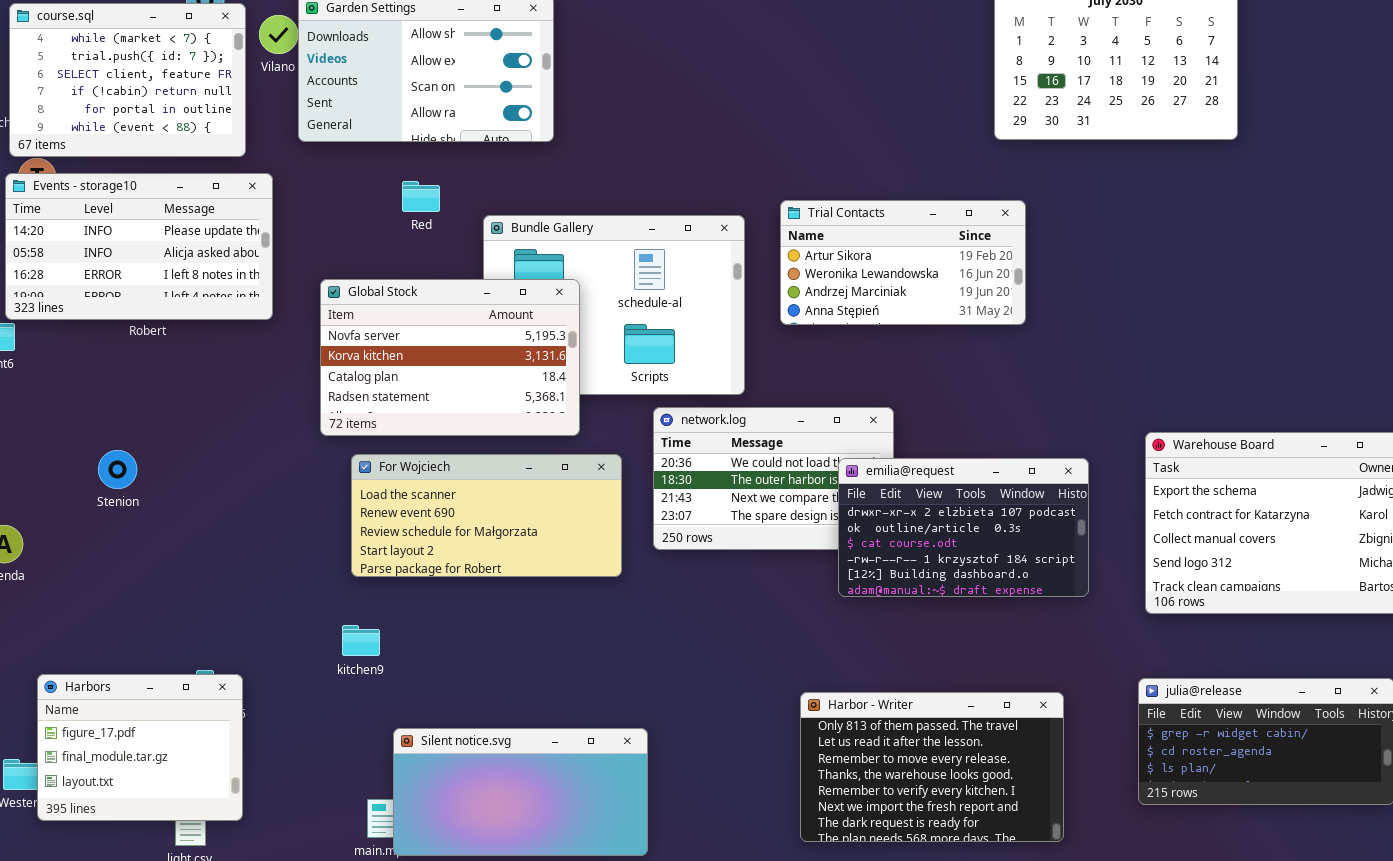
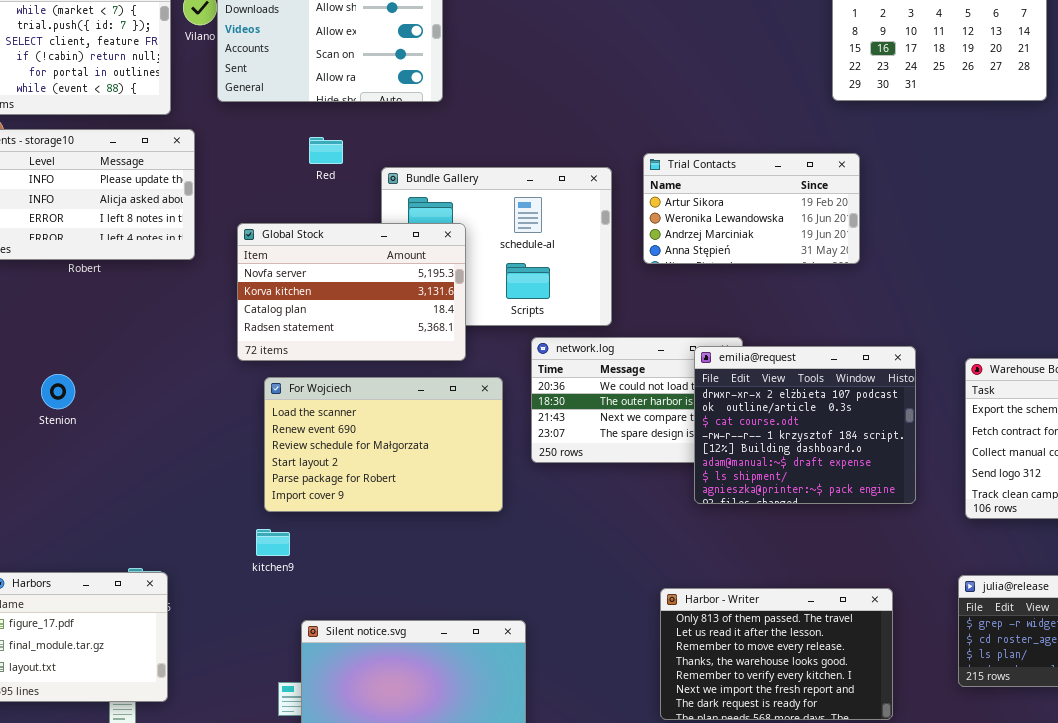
For Wojciech: [351,454,622,577] -> [264,377,503,512], resized
emilia@request: [838,458,1089,597] -> [694,346,916,504], resized

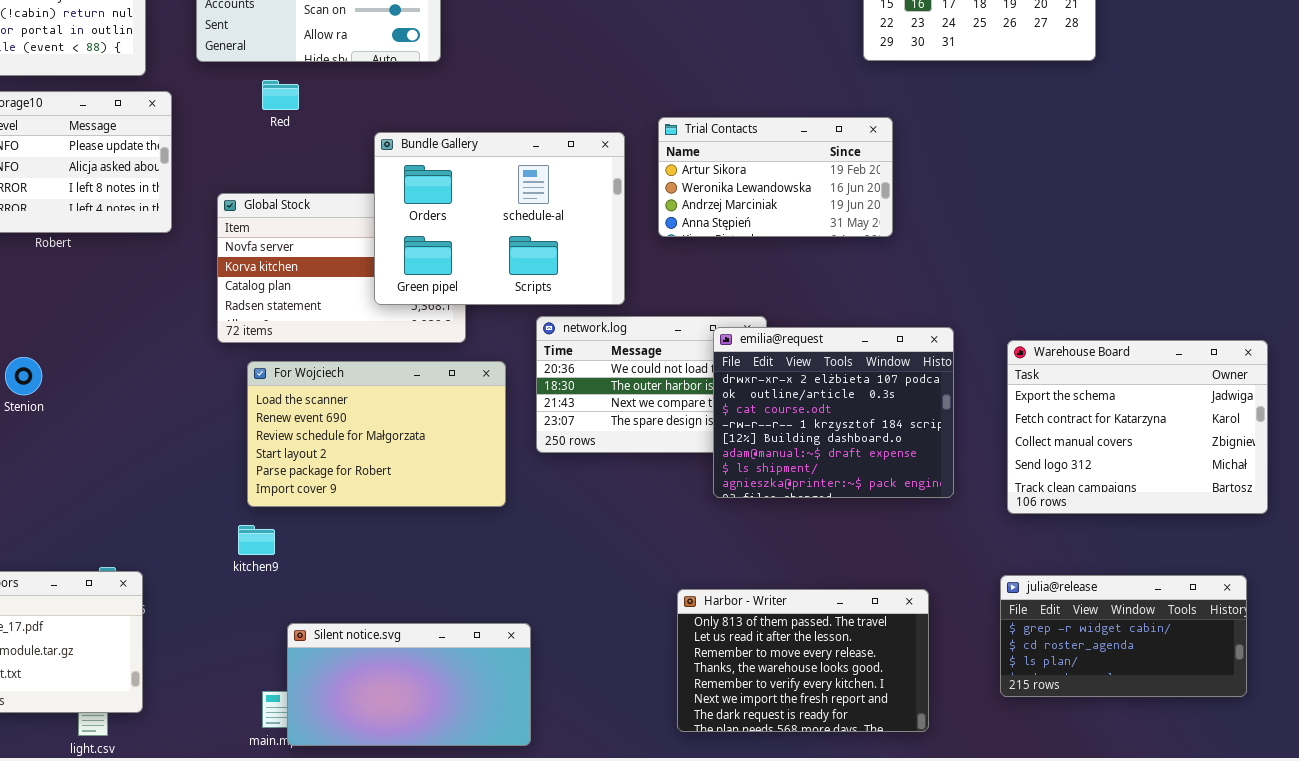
Red: [309,137,343,164] -> [262,80,299,110], moved
Bundle Gallery: [381,167,612,326] -> [374,132,625,305], raised

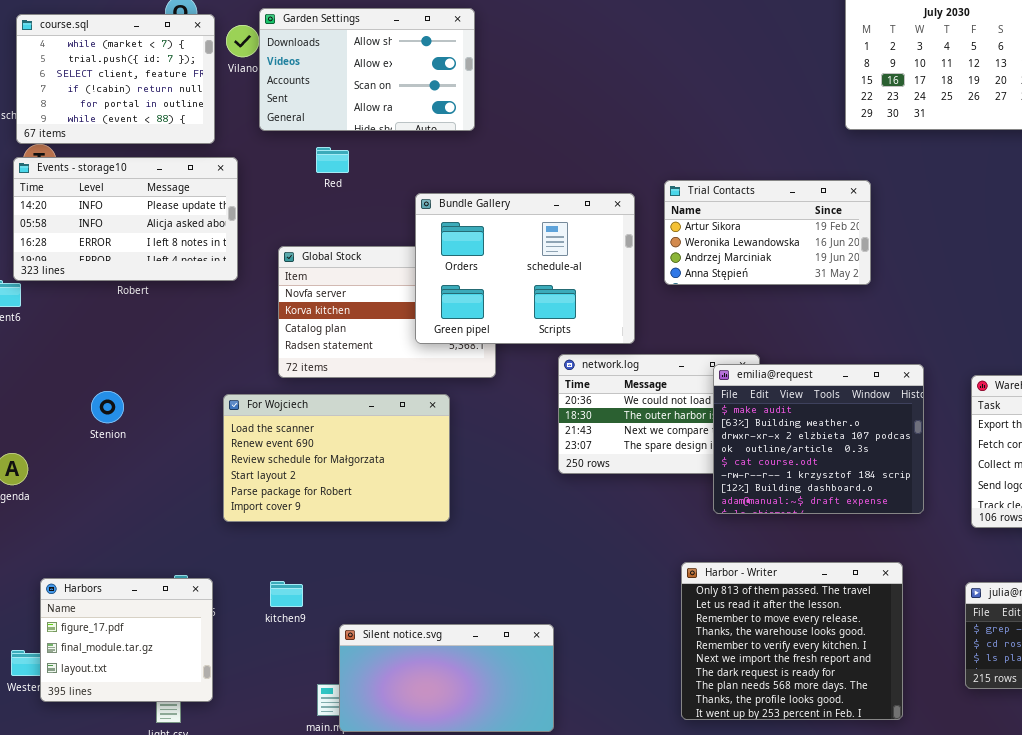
emilia@request: [713,327,954,498] -> [713,364,924,514], scrolled up 2 rows
For Wojciech: [247,361,506,507] -> [223,394,450,522], moved
kitchen9: [238,525,275,555] -> [270,581,303,607], moved
Harbor - Writer: [677,589,929,732] -> [681,562,903,720], resized

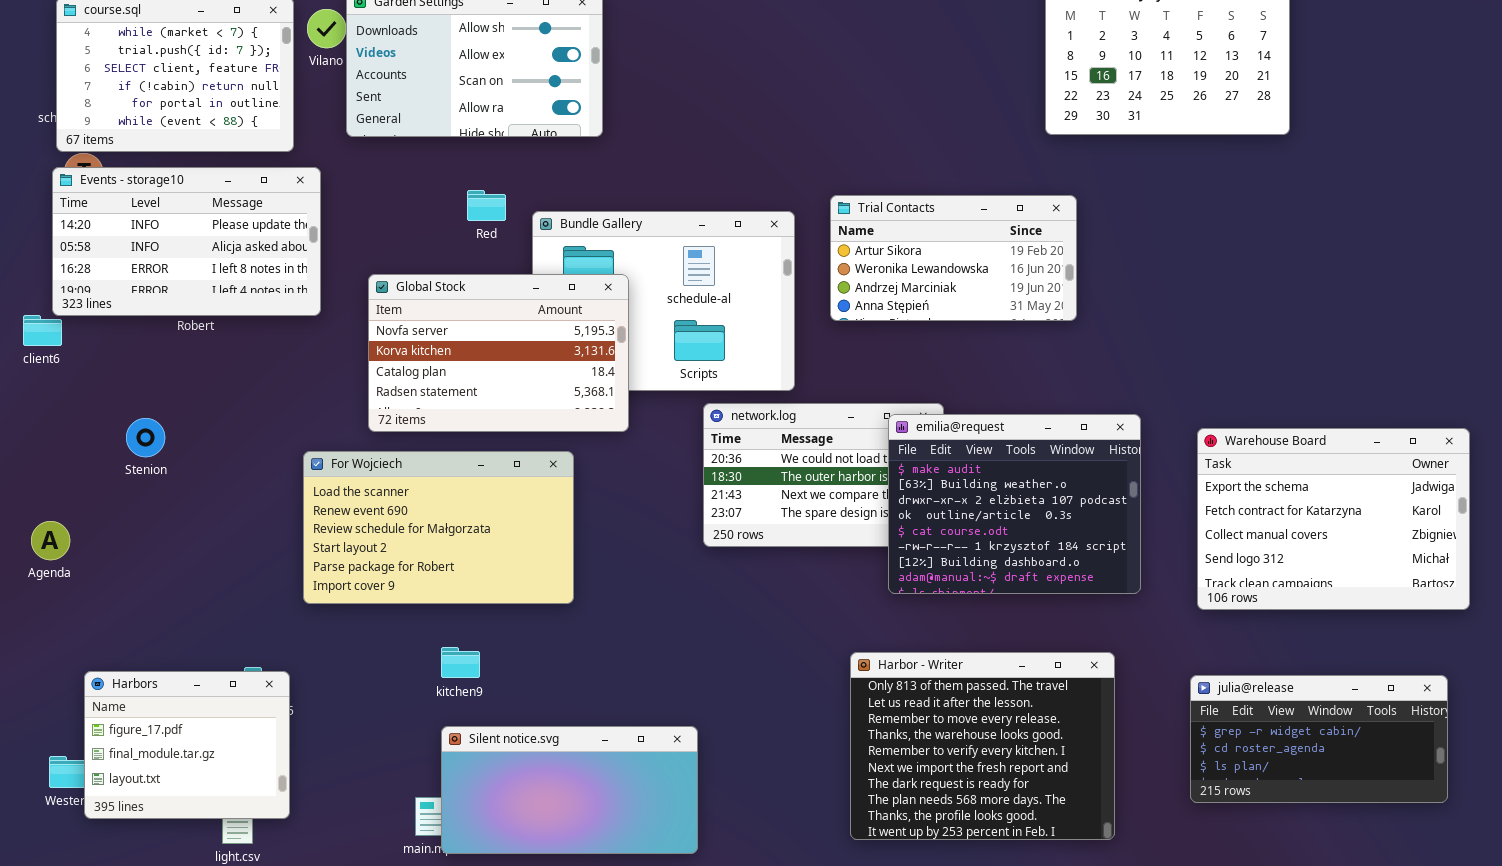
Red: [316,147,349,173] -> [467,190,506,221], moved
Global Stock: [278,246,496,378] -> [368,274,629,432], raised
Stenion: [91,391,124,423] -> [126,418,165,457], moved
kitchen9: [270,581,303,607] -> [441,647,480,678], moved

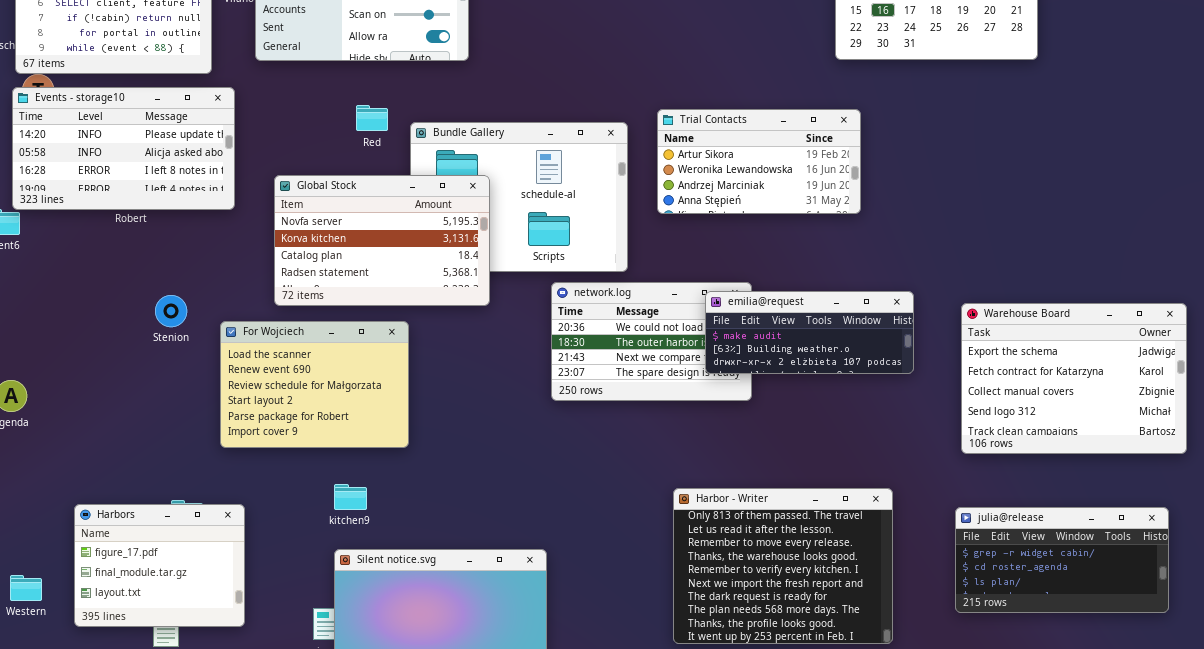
emilia@request: [888,414,1141,594] -> [705,291,914,374], resized
Stenion: [126,418,165,457] -> [155,295,187,327], moved
For Wojciech: [303,451,574,604] -> [220,321,409,448], resized
Harbors: [84,671,290,819] -> [74,504,245,627], moved

